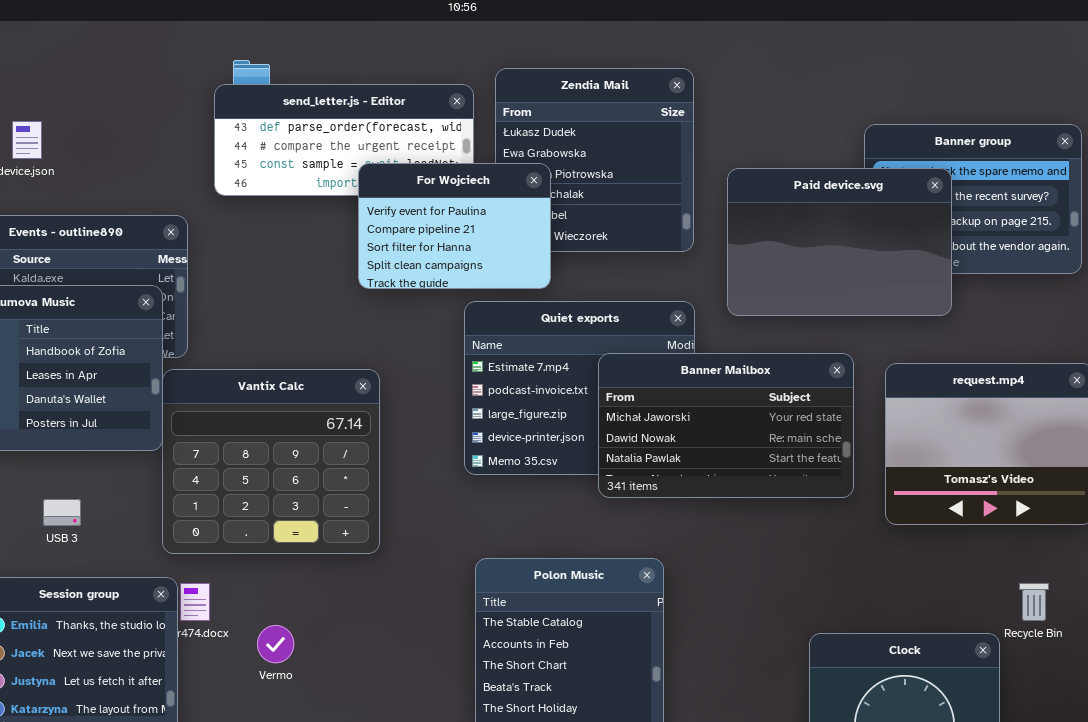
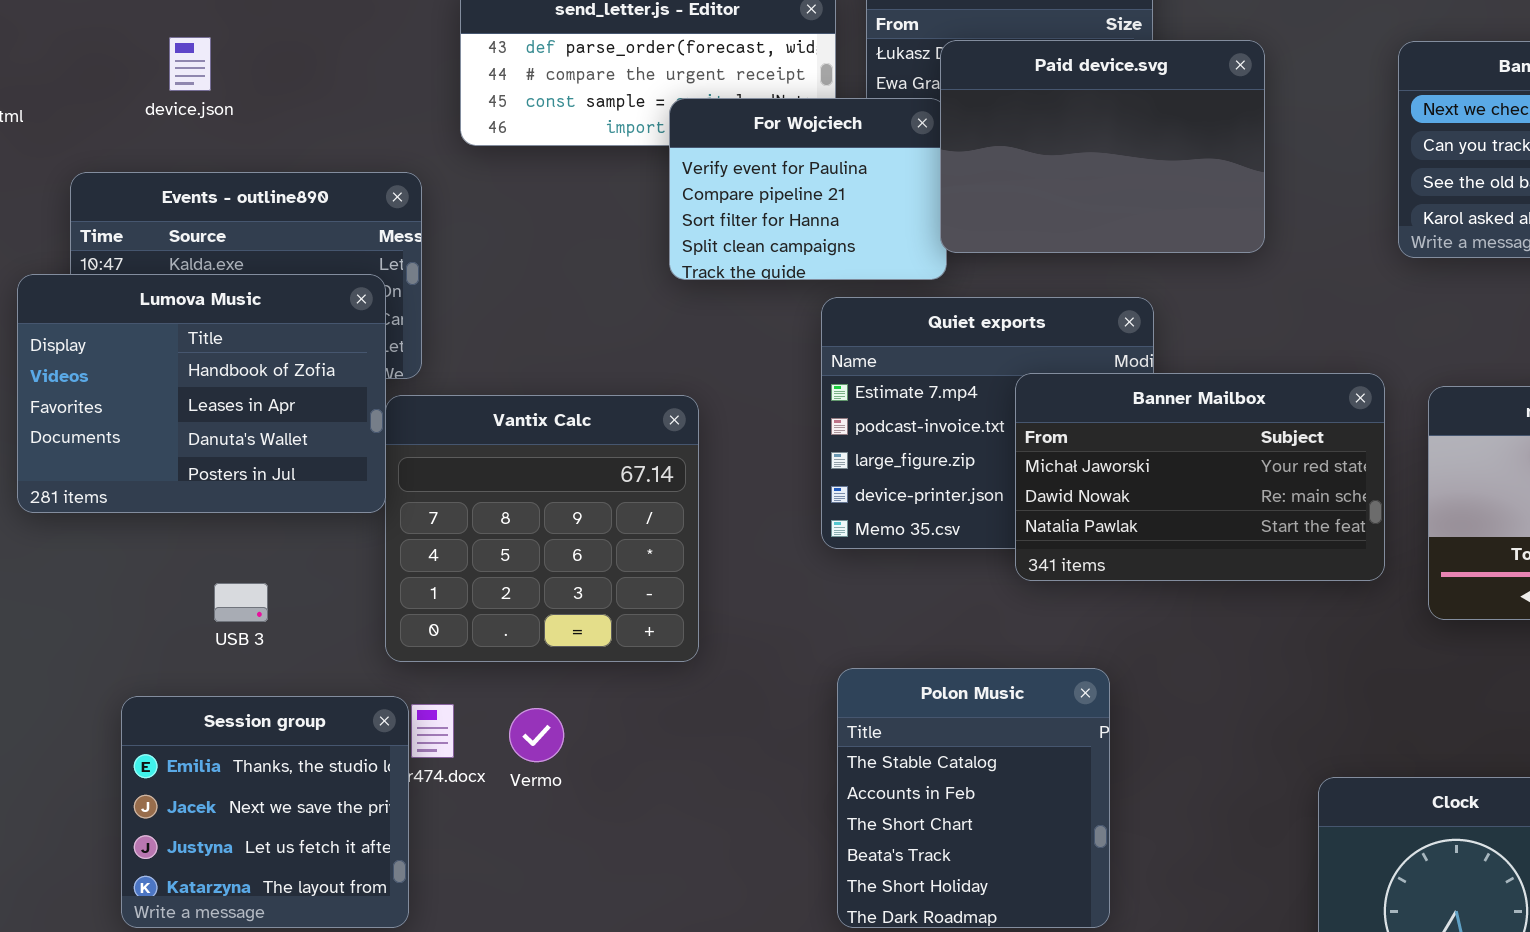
Paid device.svg: [727,168,952,316] -> [940,40,1265,253], moved
Vermo: [257,625,294,663] -> [509,708,564,762], moved

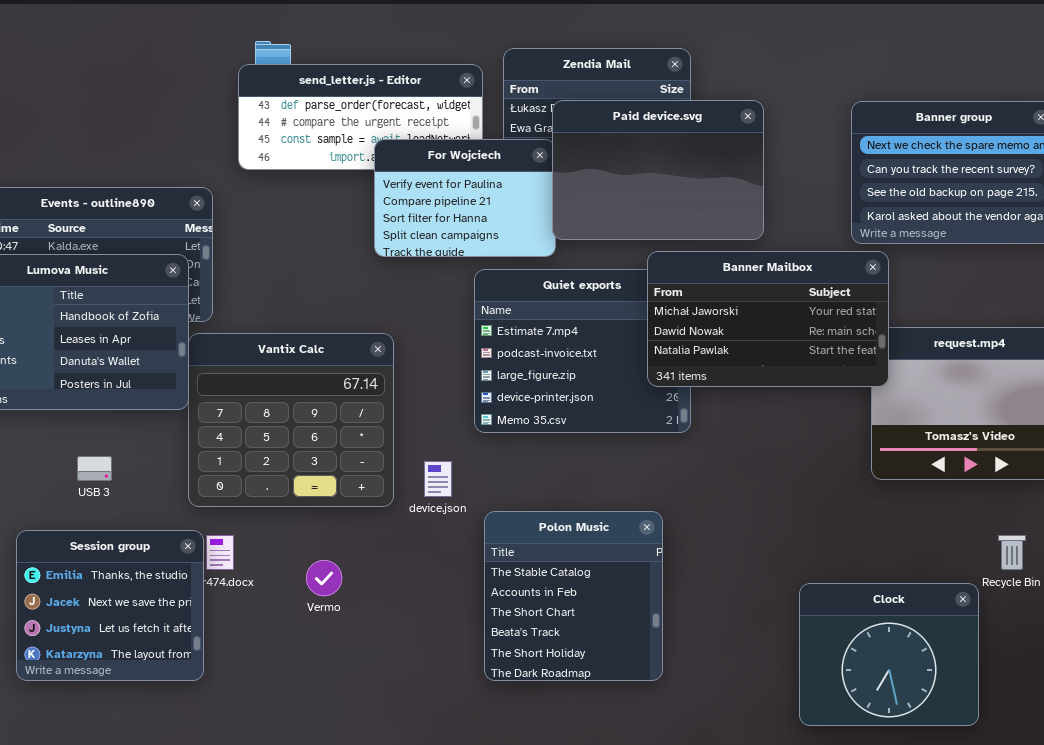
device.json: [169,37,211,91] -> [424,461,452,497], moved
Banner Mailbox: [1015,373,1385,581] -> [647,251,889,387], moved
Vermo: [509,708,564,762] -> [306,560,342,596], moved

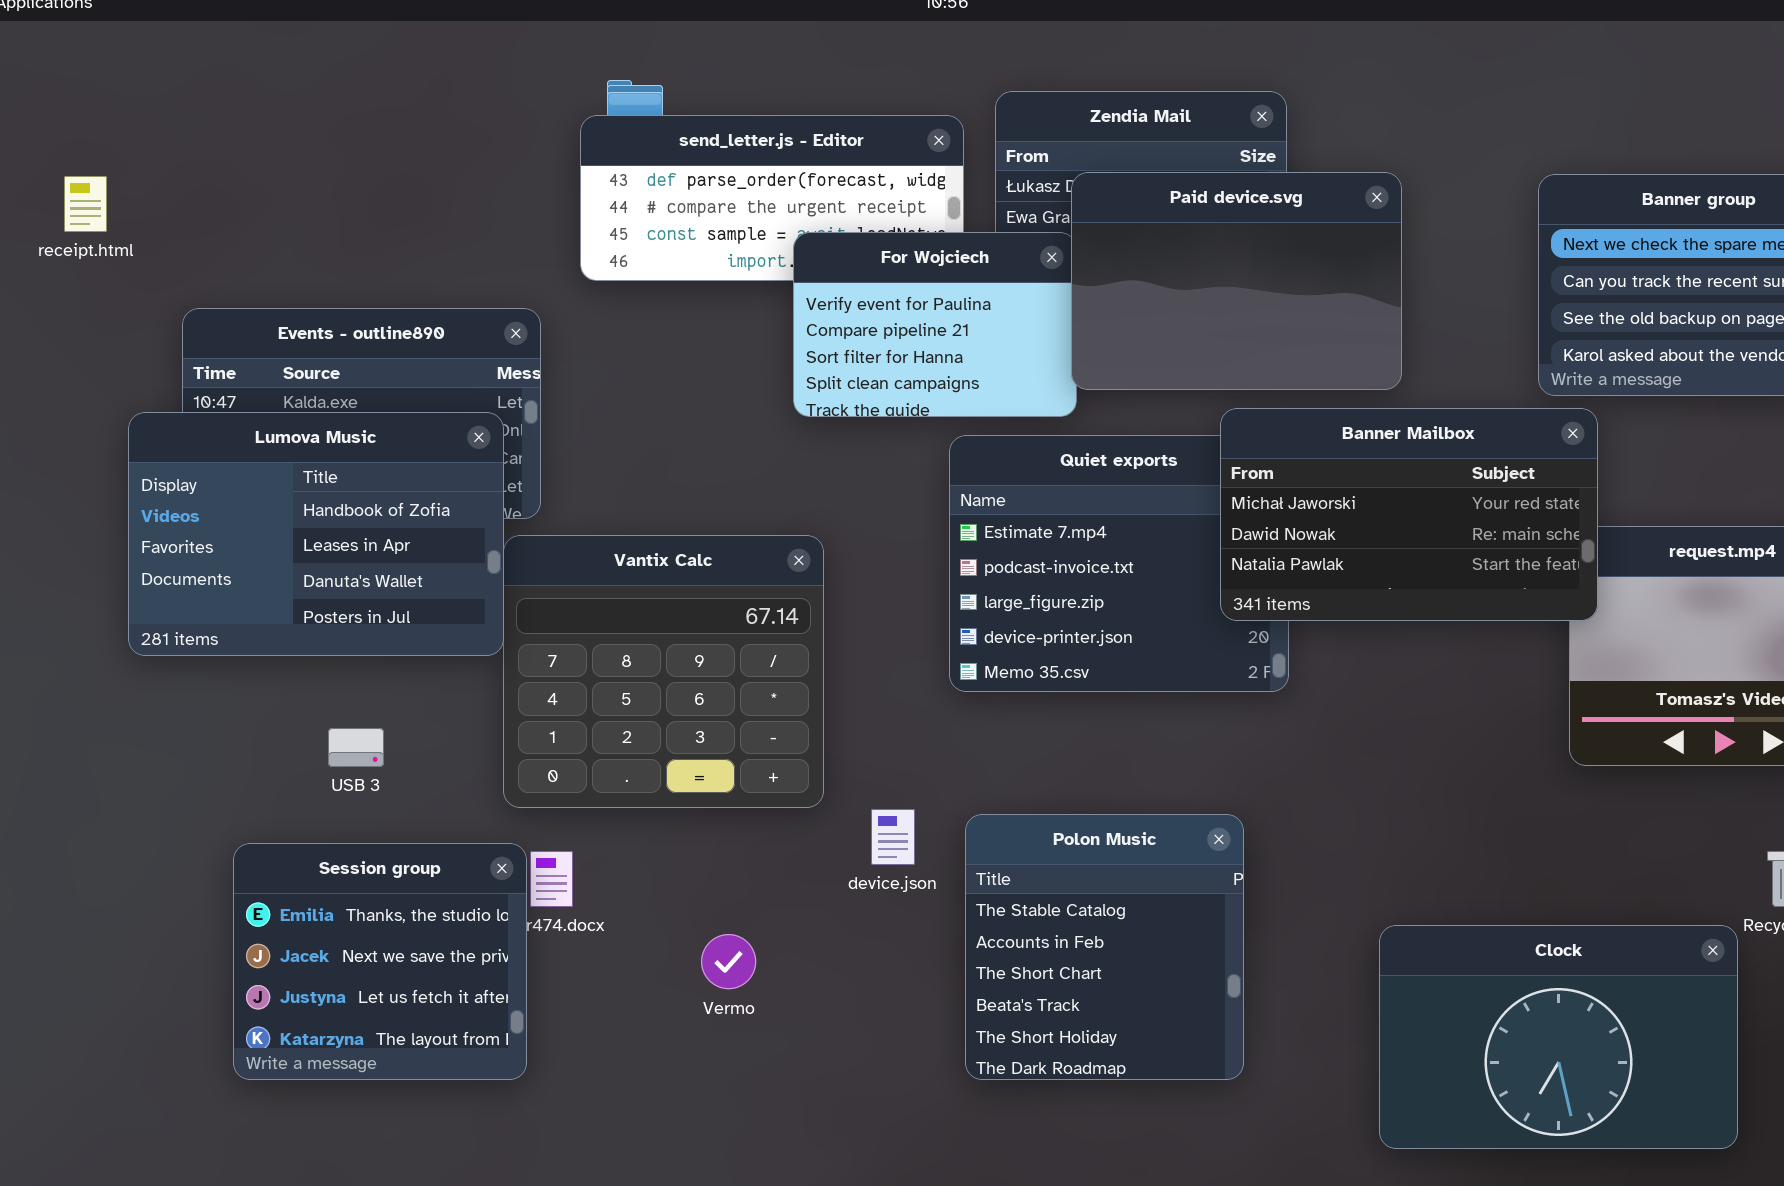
device.json: [424,461,452,497] -> [871,809,915,865], moved
Vermo: [306,560,342,596] -> [701,934,756,989], moved
Clock: [799,583,979,726] -> [1379,925,1738,1149], resized

